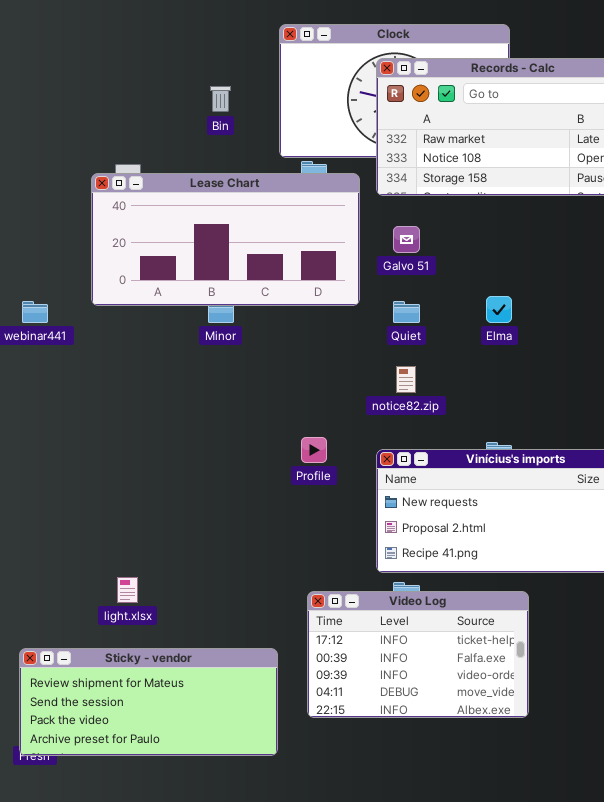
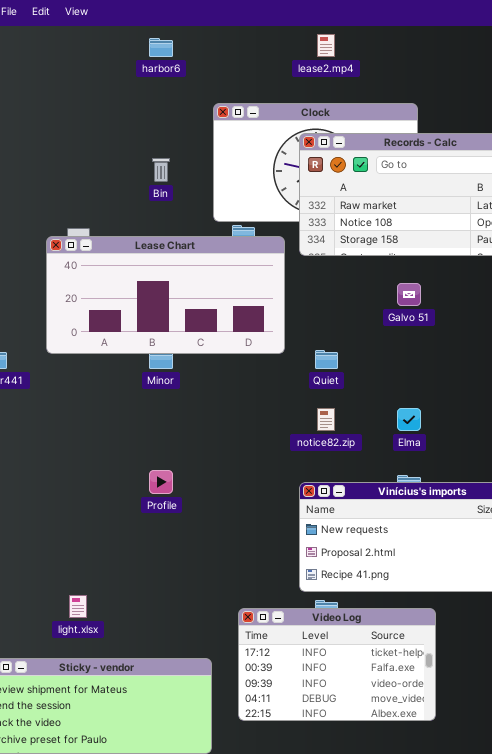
Galvo 51: [393,226,420,253] -> [397,283,421,306], moved
Elma: [486,296,512,323] -> [397,408,421,431], moved
Profile: [301,437,327,463] -> [149,470,173,494], moved

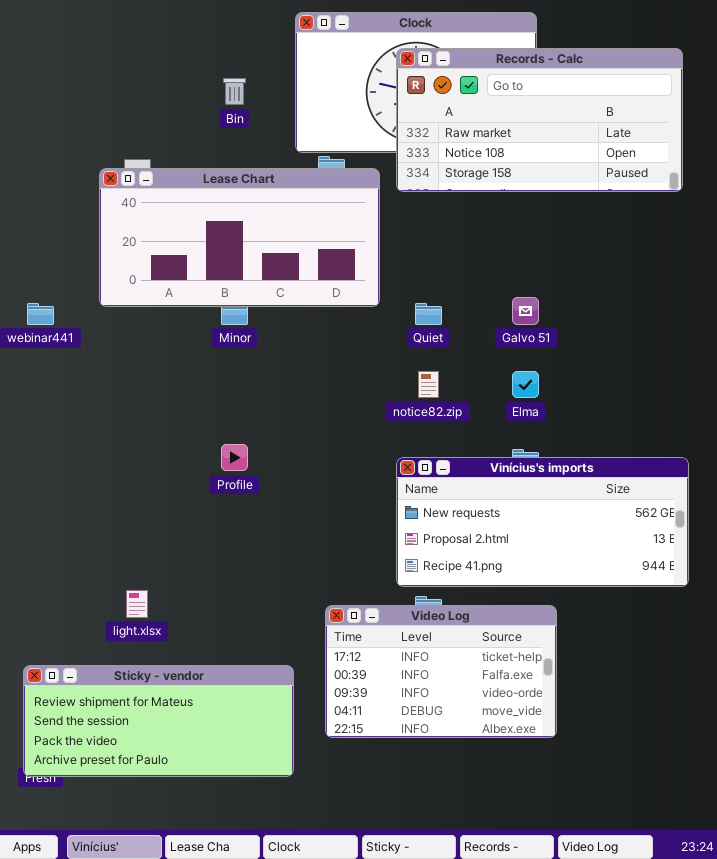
Galvo 51: [397,283,421,306] -> [512,297,539,325], moved

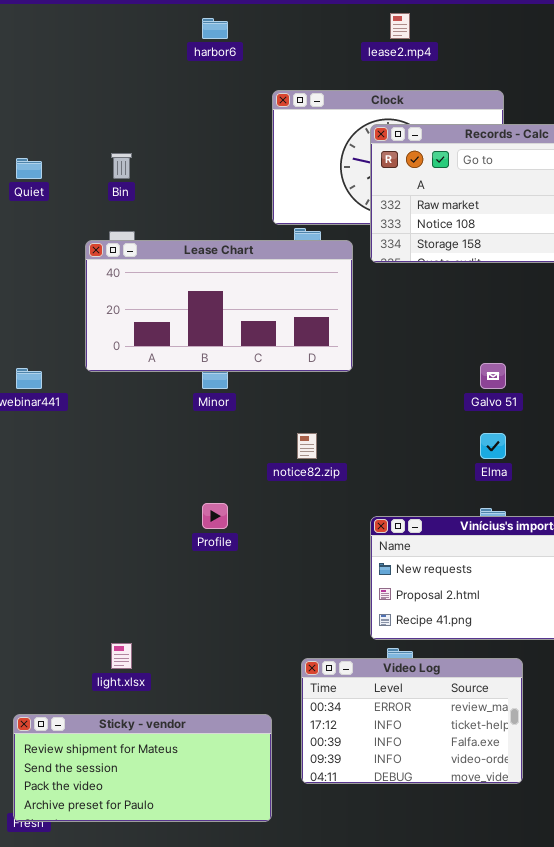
Bin: [223,78,246,105] -> [111,153,132,179], moved
Quiet: [415,303,442,325] -> [16,158,42,179], moved
notice82.zip: [418,371,439,398] -> [297,433,317,459], moved
Video Log: [325,605,557,738] -> [301,658,523,784], scrolled up 1 row

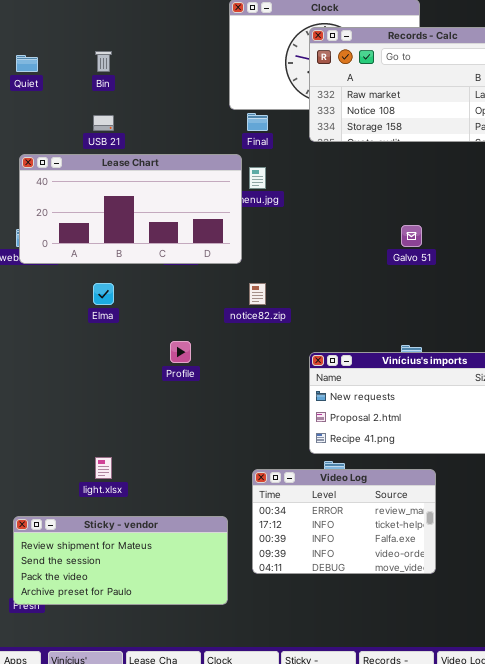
Lease Chart: [85,240,353,372] -> [19,154,242,264], moved
Elma: [480,433,506,459] -> [93,283,114,305], moved

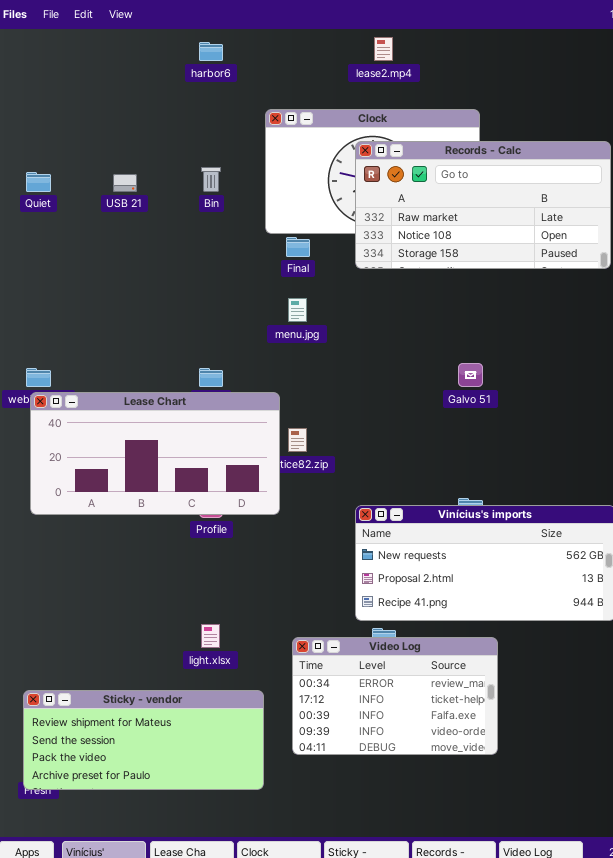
Bin: [95,51,112,72] -> [201,167,221,192], moved
USB 21: [93,115,114,131] -> [113,174,137,192], moved
Lease Chart: [19,154,242,264] -> [30,392,280,515], moved
light.xlsx: [95,457,112,479] -> [201,624,220,648], moved

